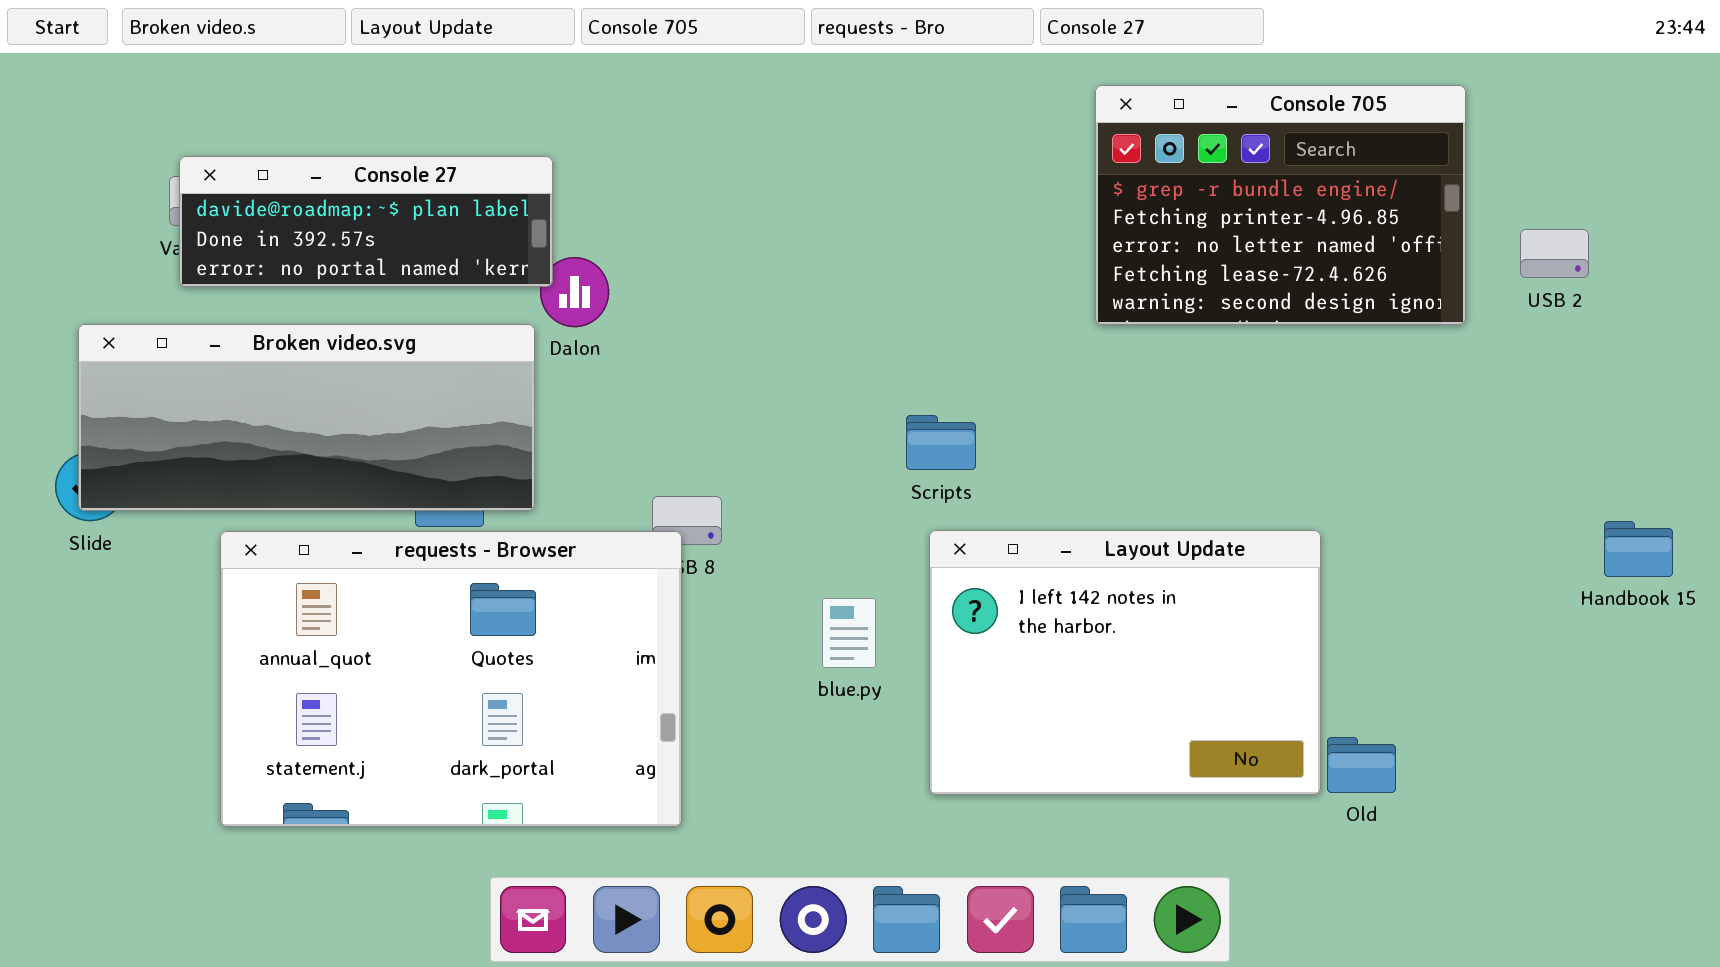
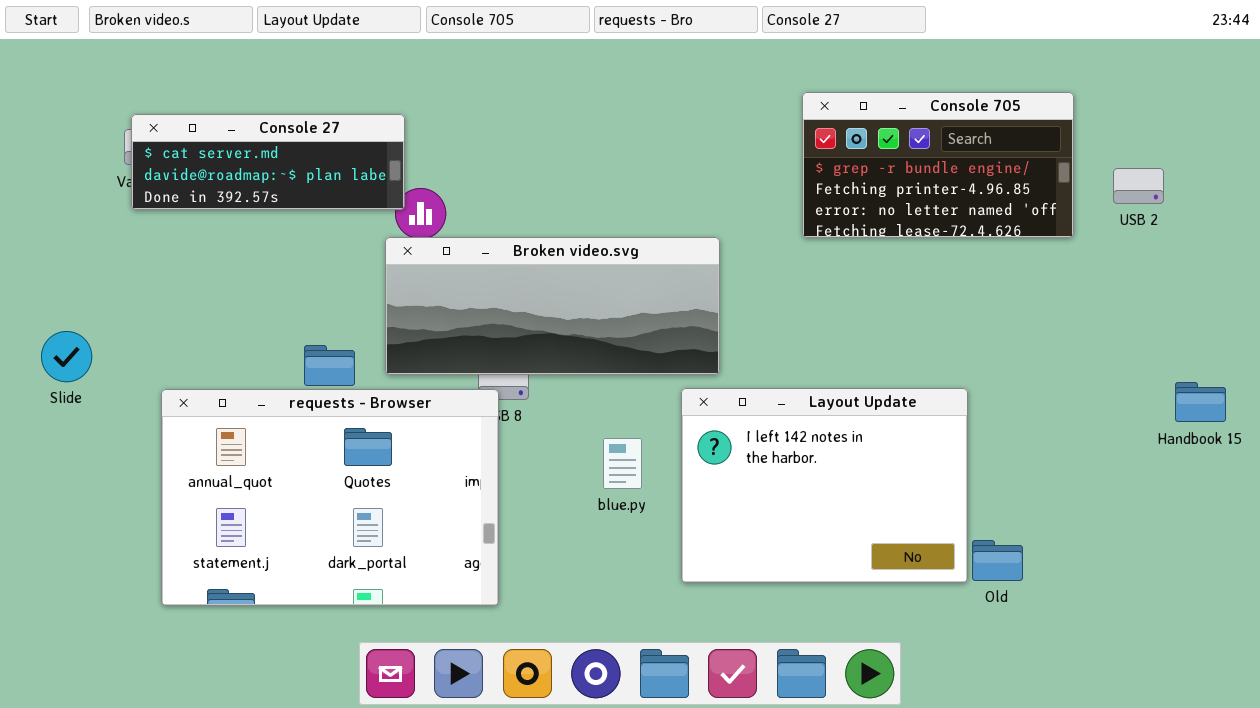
Console 705: [1095,85,1466,325] -> [802,92,1074,238], resized
Console 27: [179,156,553,287] -> [131,114,405,210], scrolled up 1 row
Broken video.svg: [78,324,535,511] -> [385,237,720,375], moved

